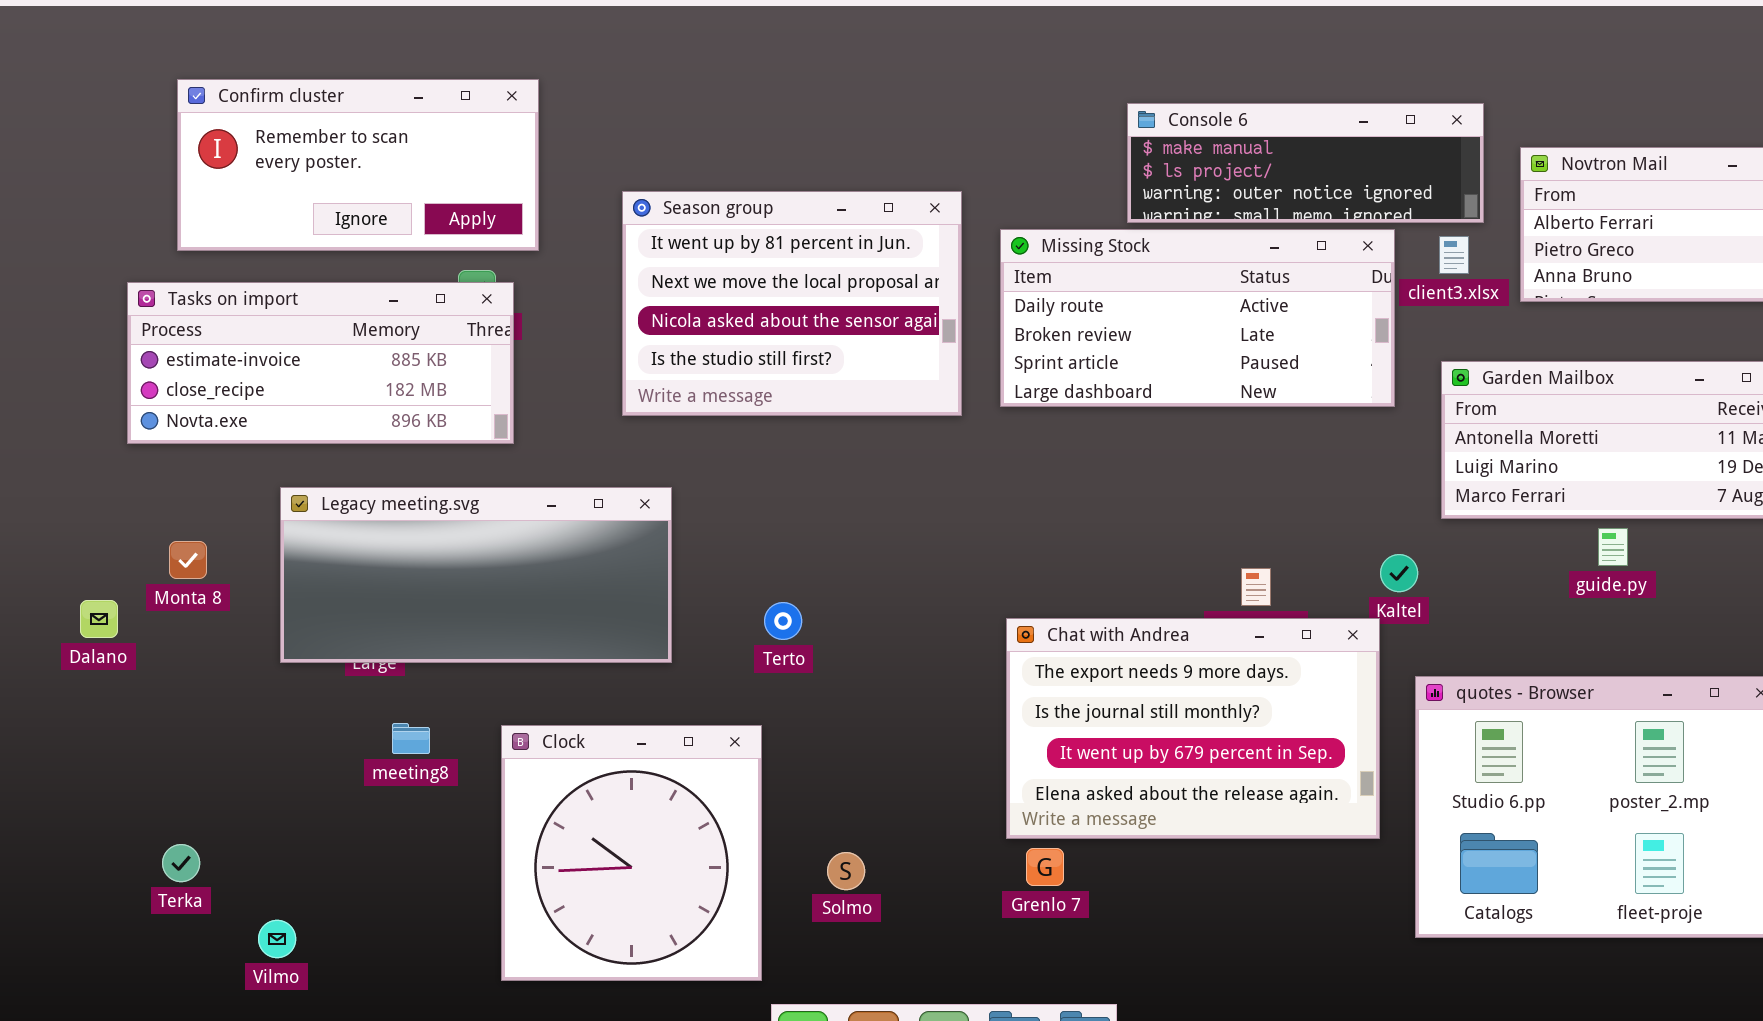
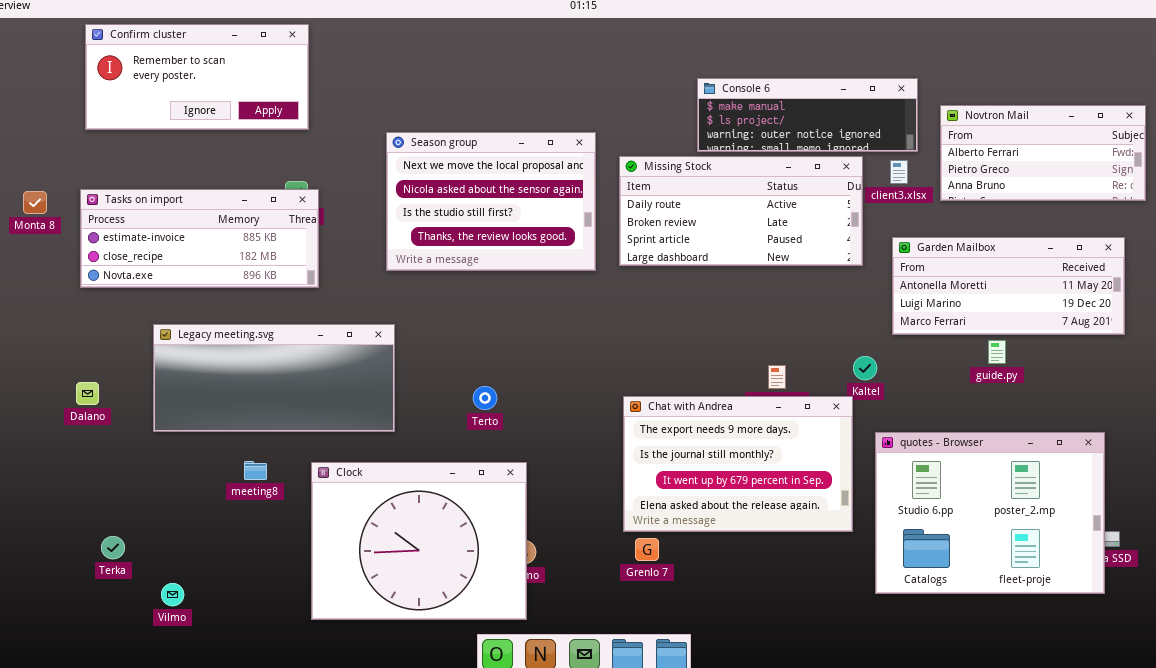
Confirm cluster: [177,79,539,251] -> [85,24,309,130], moved
Season group: [622,191,962,416] -> [386,132,596,271], scrolled down 1 row
Legacy meeting.svg: [280,487,672,663] -> [153,324,395,432], moved
Monta 8: [169,541,207,579] -> [23,191,47,214], moved
Dalano: [80,600,118,638] -> [76,382,99,405], moved
Clock: [501,725,762,981] -> [311,462,527,620], resized

